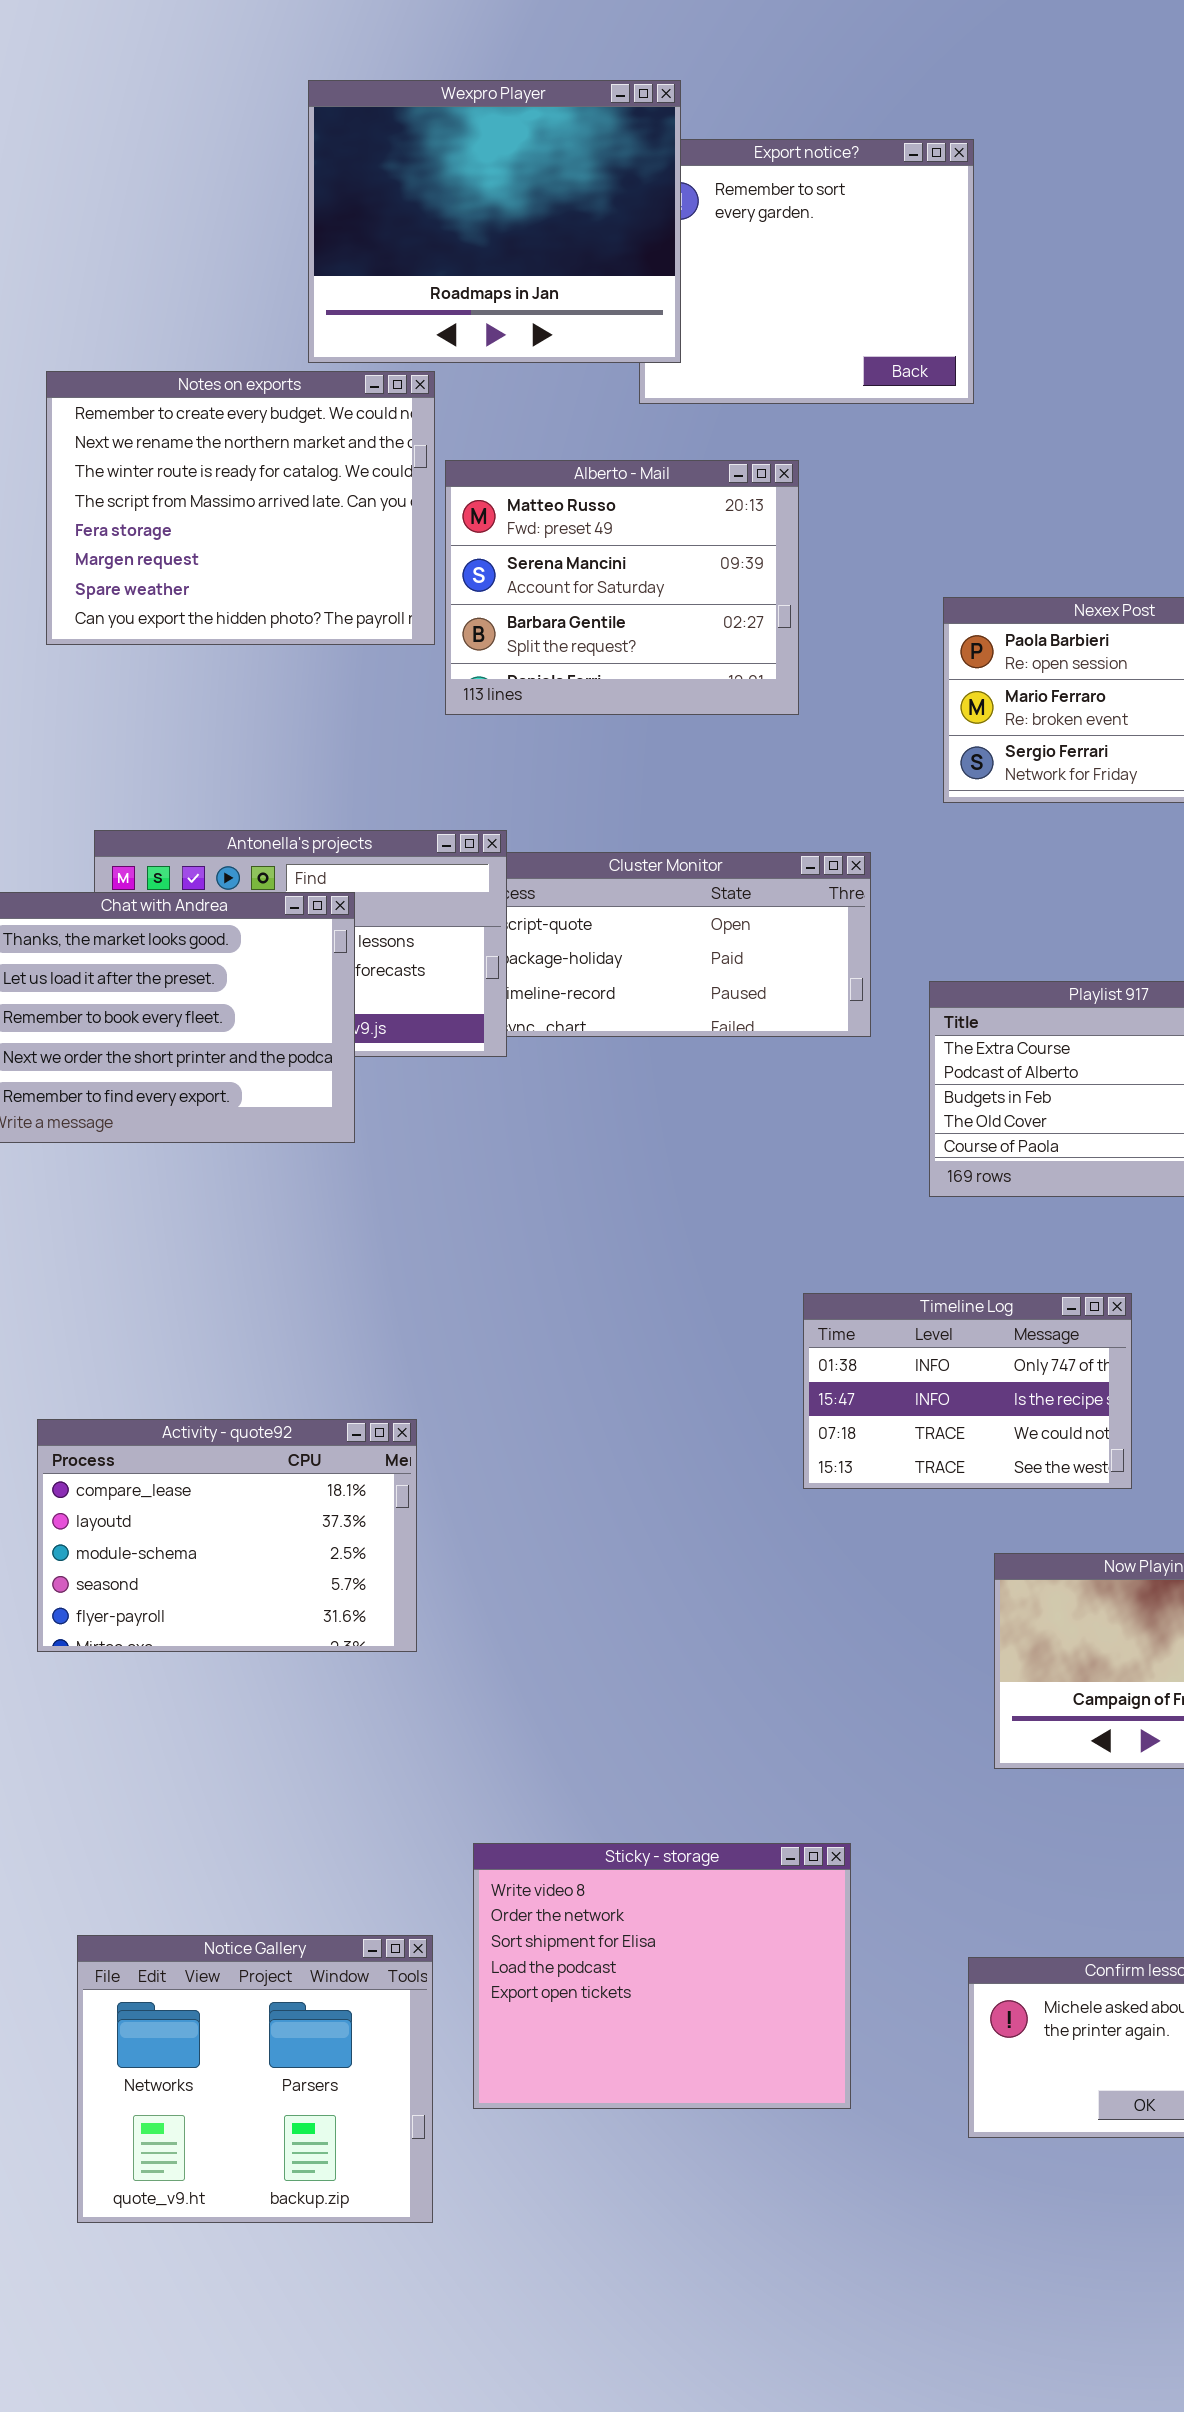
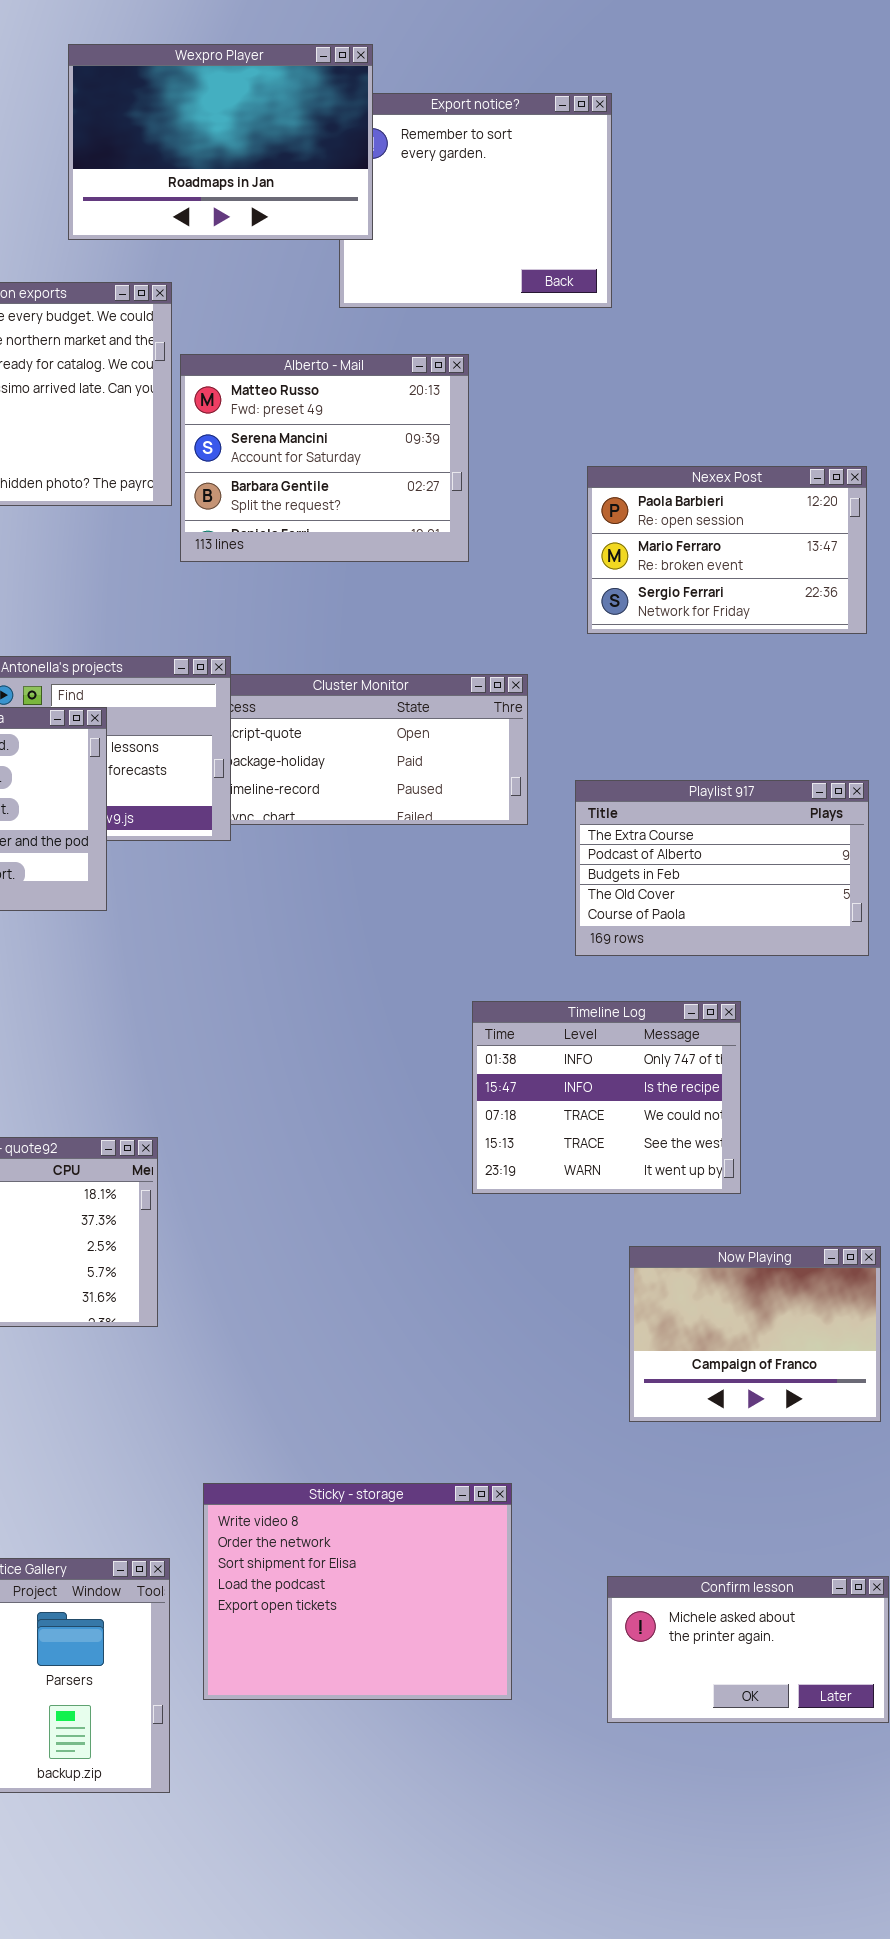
Wexpro Player: [308,80,681,363] -> [68,44,373,240], resized
Timeline Log: [803,1293,1132,1489] -> [472,1001,741,1194], resized

